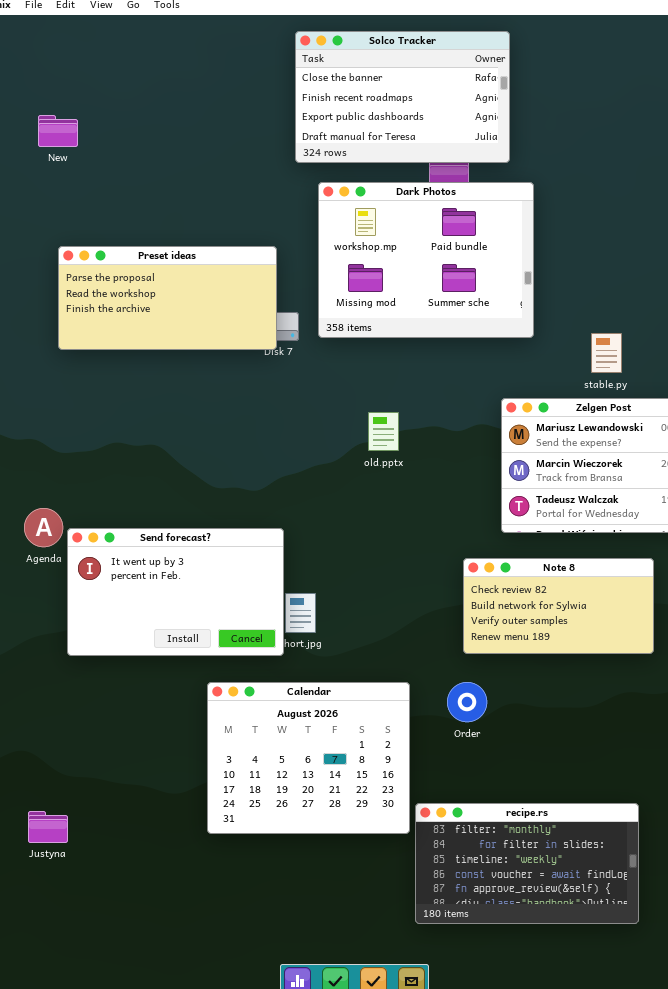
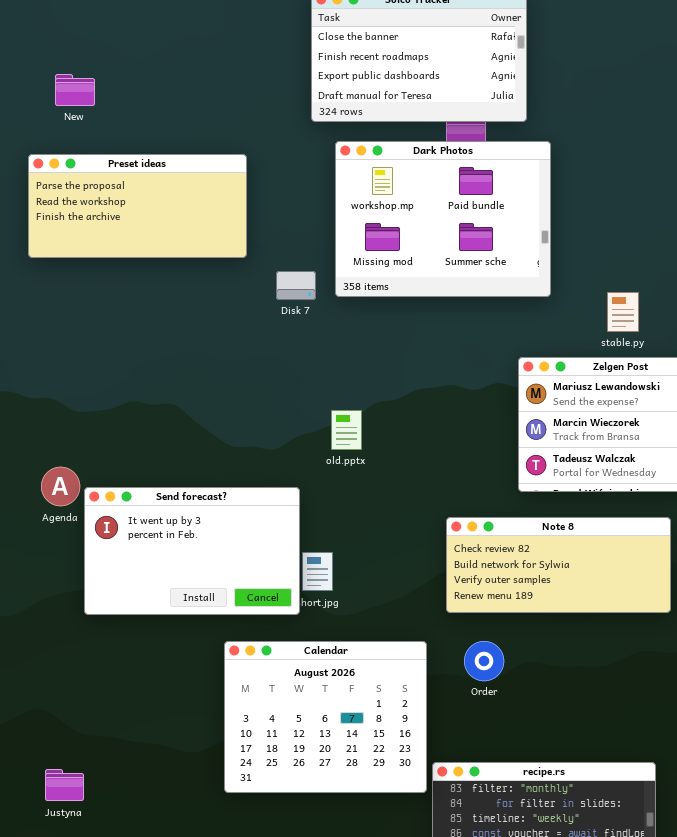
Preset ideas: [58,246,277,350] -> [28,154,247,258], moved
old.pptx: [368,412,399,451] -> [331,410,362,450], moved
Note 8: [463,558,654,654] -> [446,517,671,613], resized

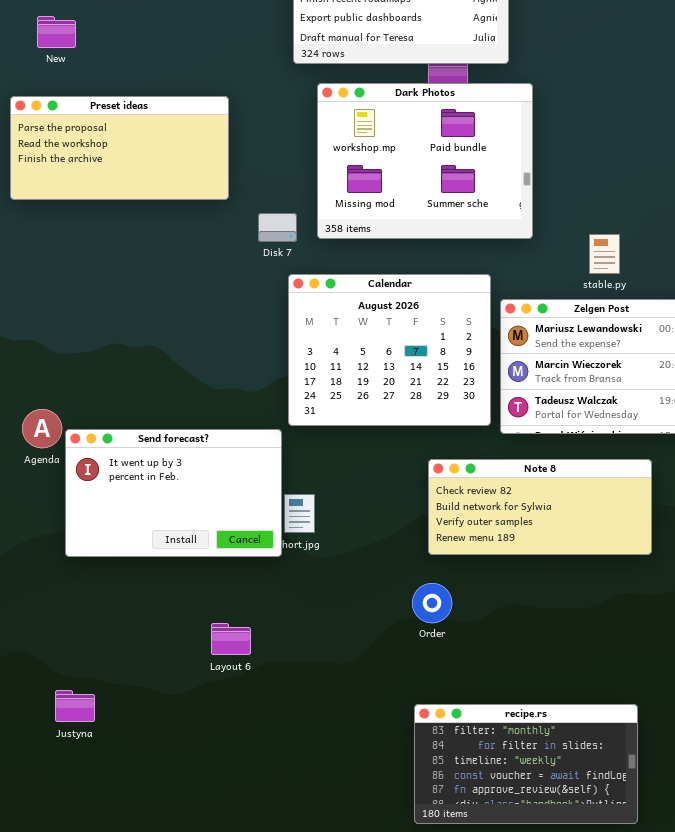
Calendar: [224,641,427,793] -> [288,274,491,426], moved
Order: [464,641,504,681] -> [412,583,452,623], moved
Justyna: [45,769,84,801] -> [55,690,95,722], moved

